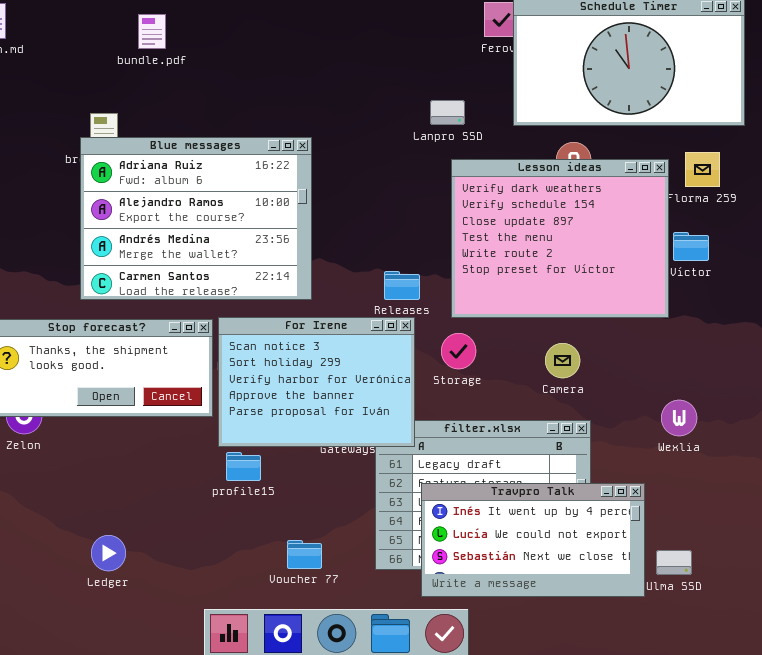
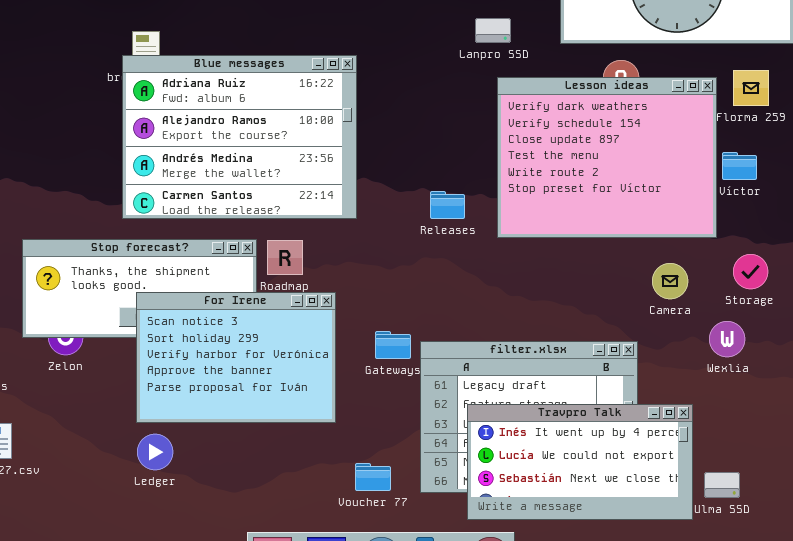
For Irene: [218,317,415,447] -> [136,292,336,423], moved
Storage: [441,333,476,369] -> [733,254,768,289], moved
Camera: [545,343,580,378] -> [652,263,688,299], moved
Ledger: [91,535,126,571] -> [137,434,173,470], moved
Voucher 77: [287,540,322,569] -> [355,463,391,491], moved

